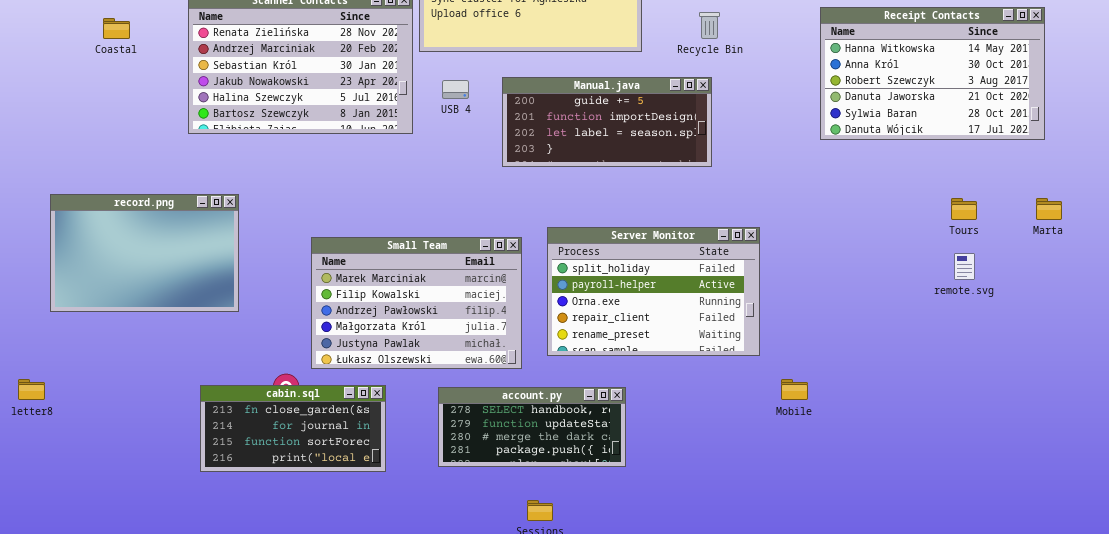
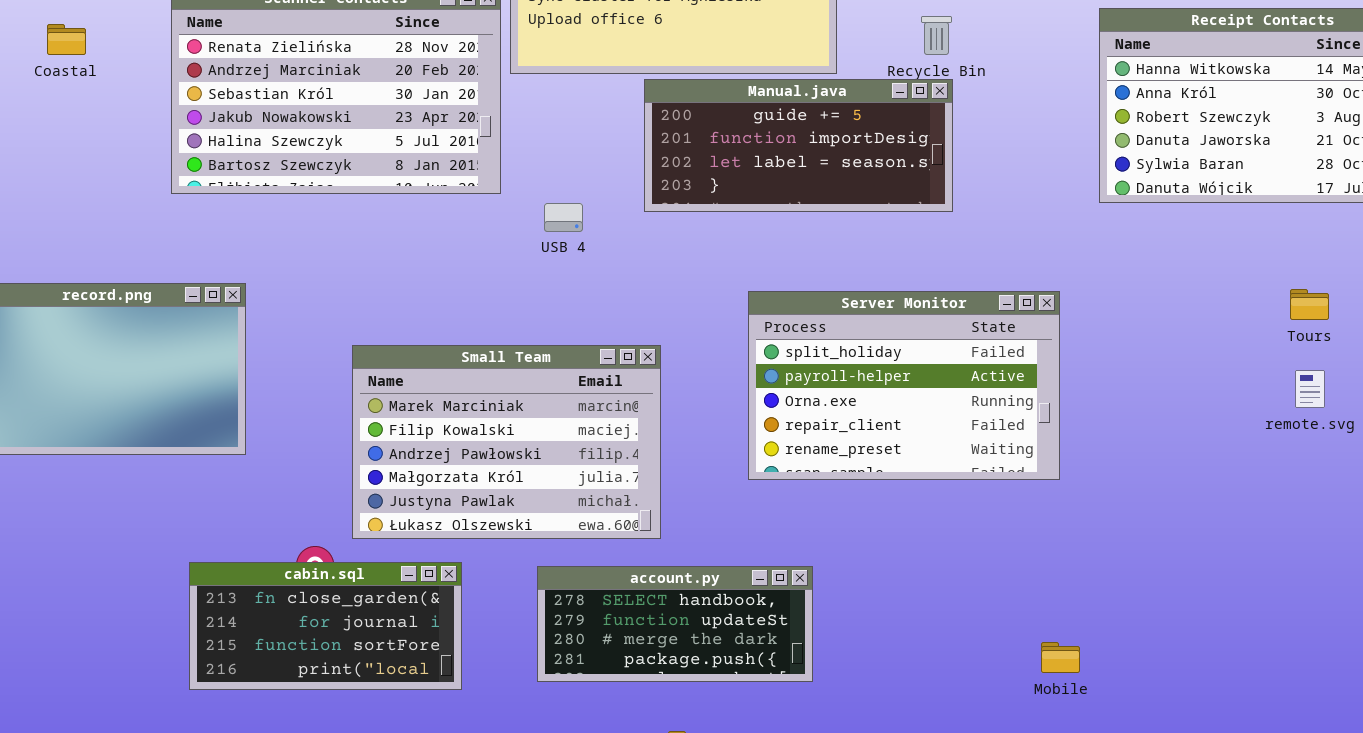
Manual.java: [502,77,712,167] -> [644,79,953,212], moved
USB 4: [442,80,469,99] -> [544,203,583,232], moved
Server Monitor: [547,227,760,356] -> [748,291,1060,480], moved
Mobile: [781,379,808,400] -> [1041,642,1080,673], moved

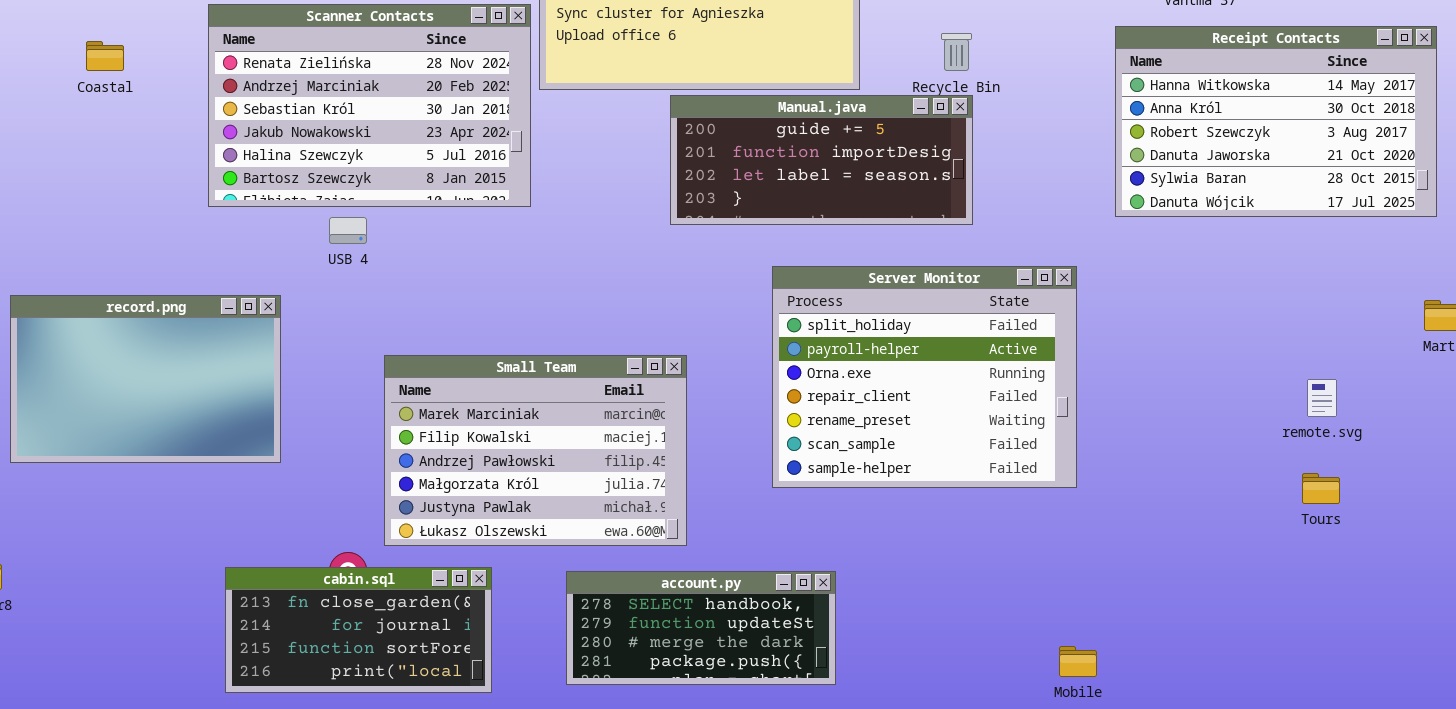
USB 4: [544,203,583,232] -> [329,217,367,244], moved
Tours: [1290,289,1329,320] -> [1302,473,1340,504], moved
Server Monitor: [748,291,1060,480] -> [772,266,1077,488], resized

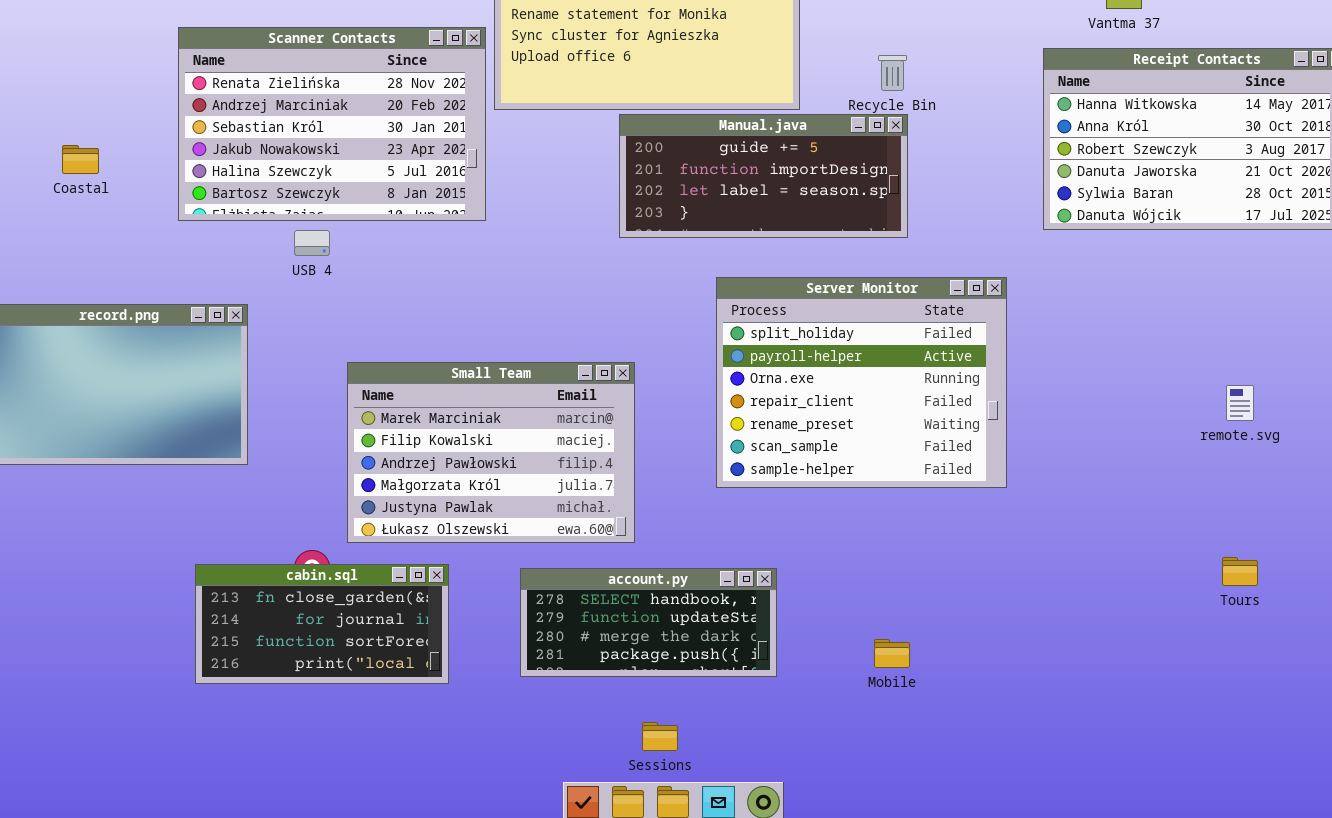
Coastal: [86,41,124,71] -> [62,145,99,174], moved
Tours: [1302,473,1340,504] -> [1222,557,1258,586], moved
Mobile: [1059,646,1097,677] -> [874,639,910,668], moved

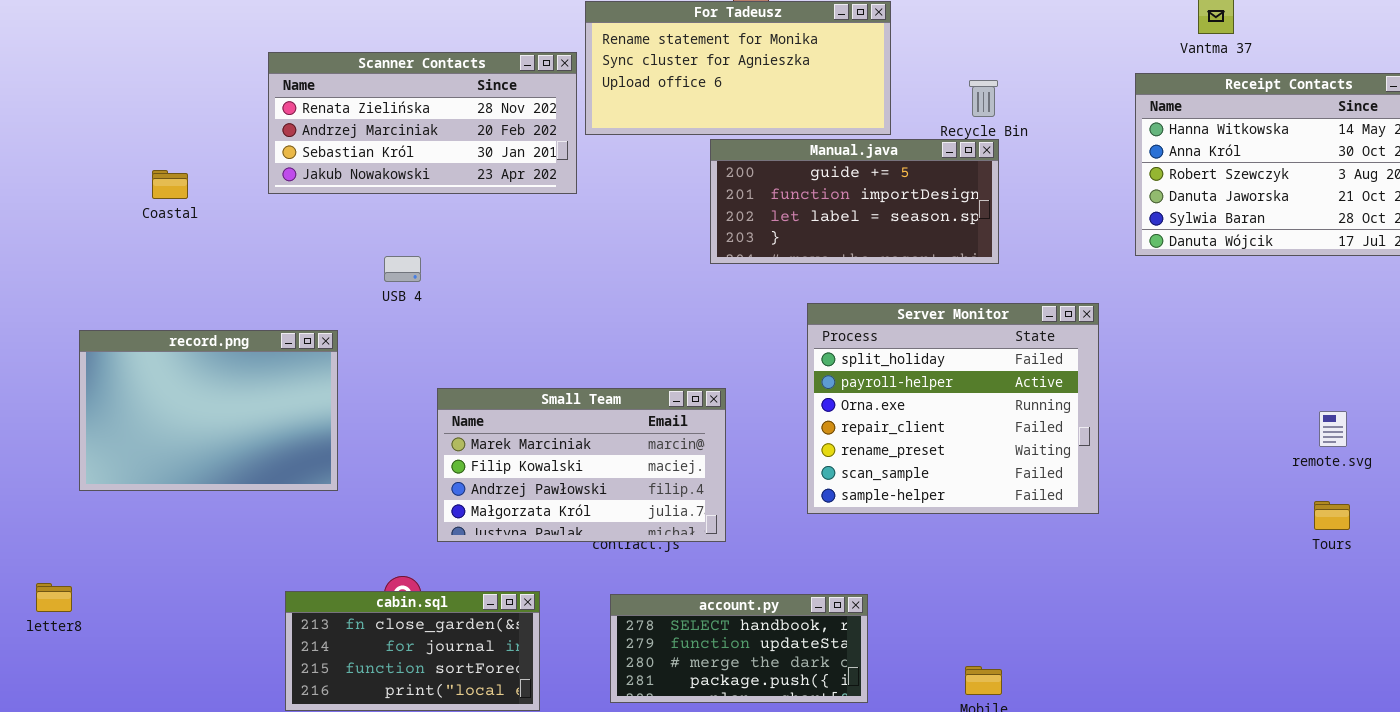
Scanner Contacts: [178,27,486,221] -> [268,52,577,194], resized
Small Team: [347,362,635,543] -> [437,388,726,542], resized
Tours: [1222,557,1258,586] -> [1314,501,1350,530], moved

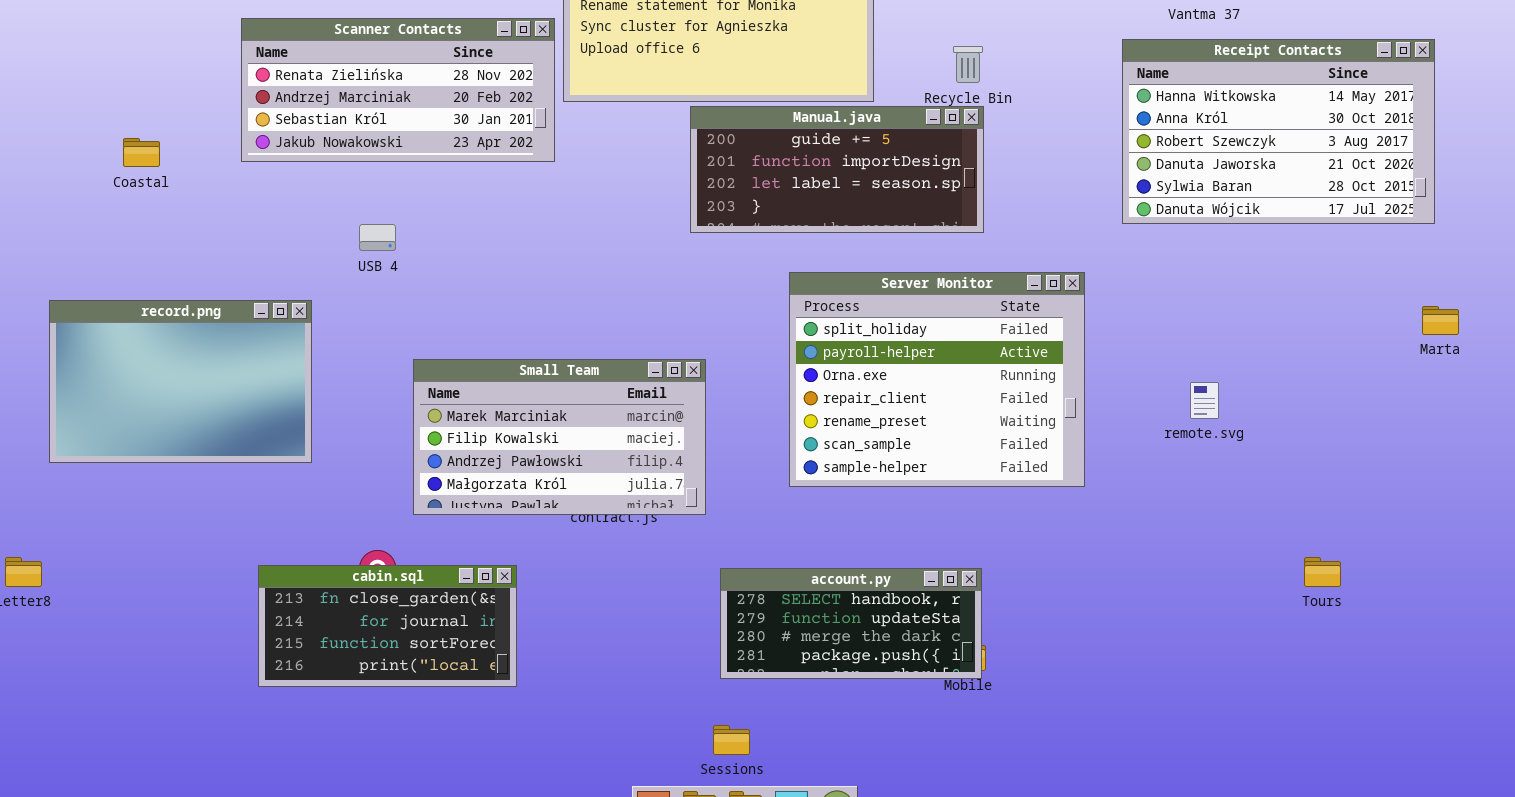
remote.svg: [1319,411,1347,447] -> [1190,382,1219,419], moved
Tours: [1314,501,1350,530] -> [1304,557,1341,587], moved
account.py: [610,594,868,703] -> [720,568,982,679], moved

